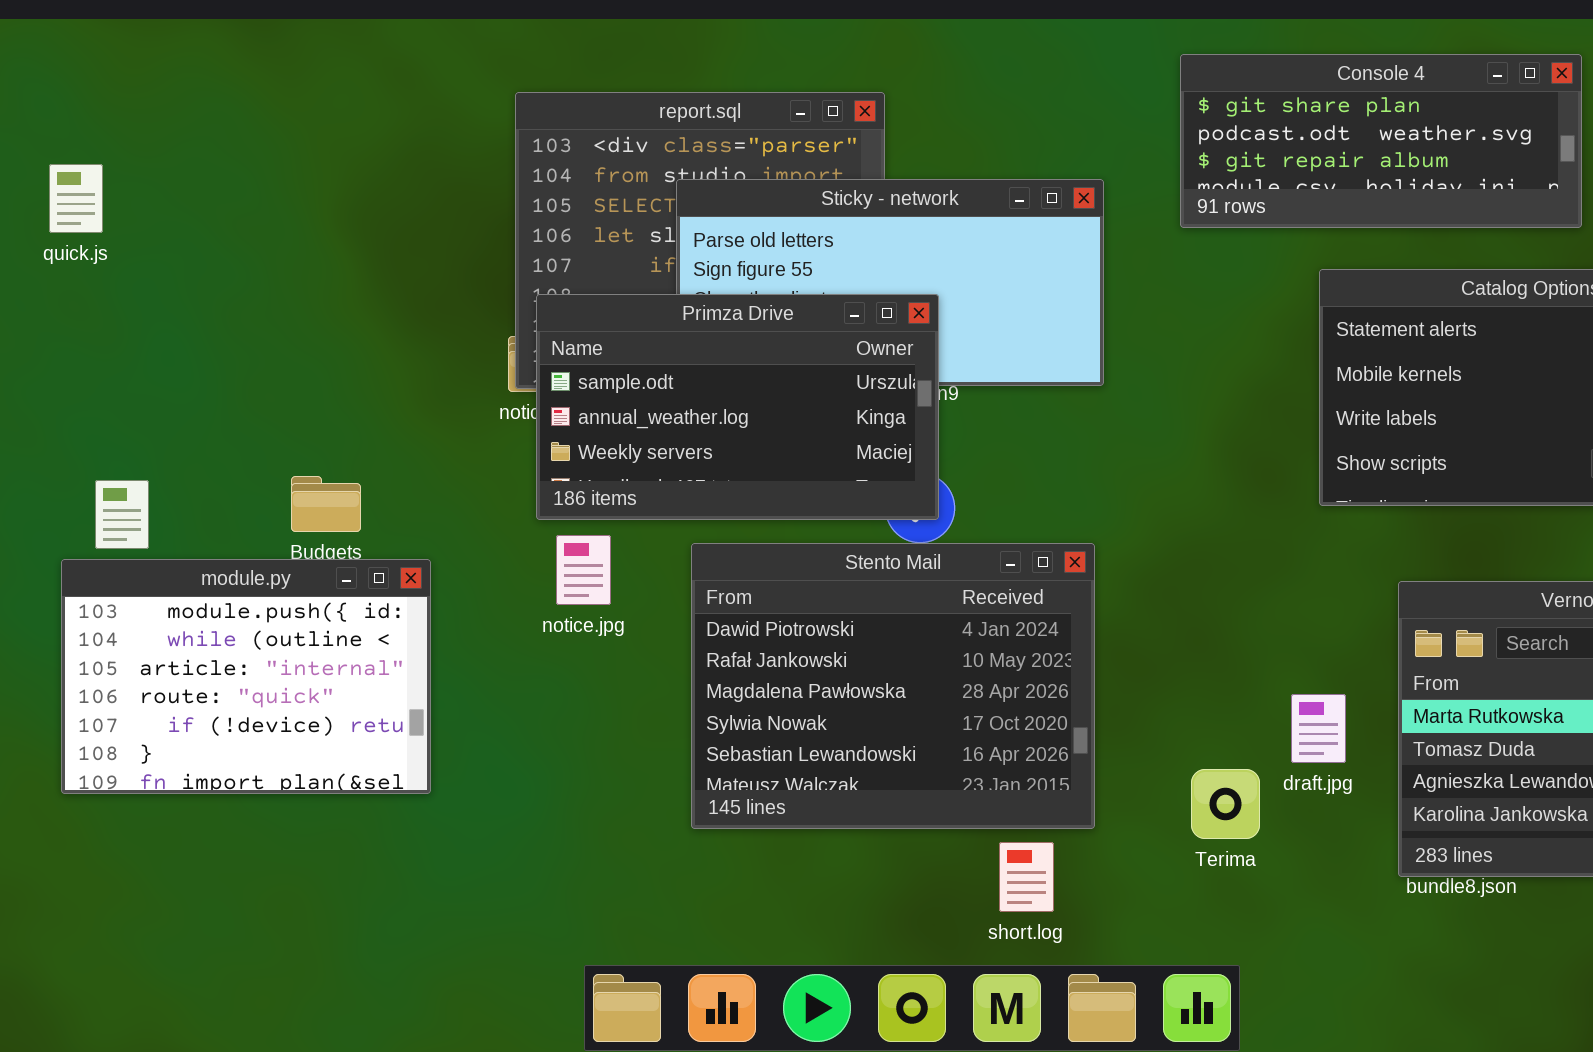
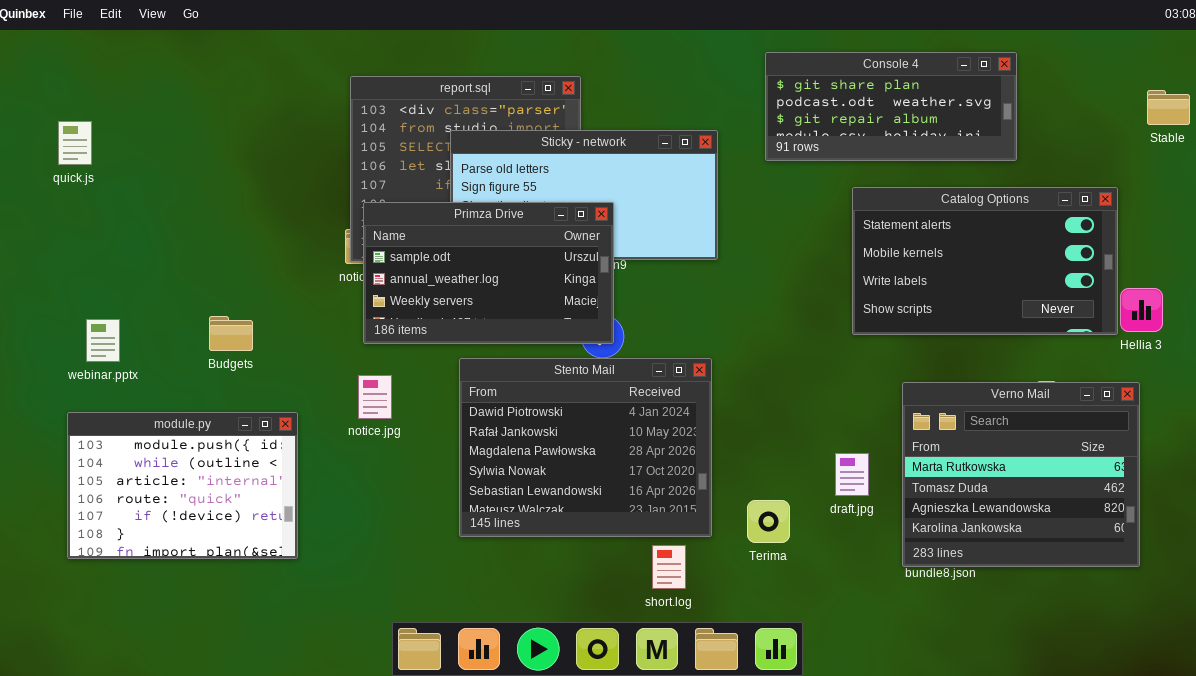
notice.jpg: [556,535,611,605] -> [358,375,392,419], moved
module.py: [61,559,431,794] -> [67,412,298,559], moved
Terima: [1191,769,1260,839] -> [747,500,790,543], moved

